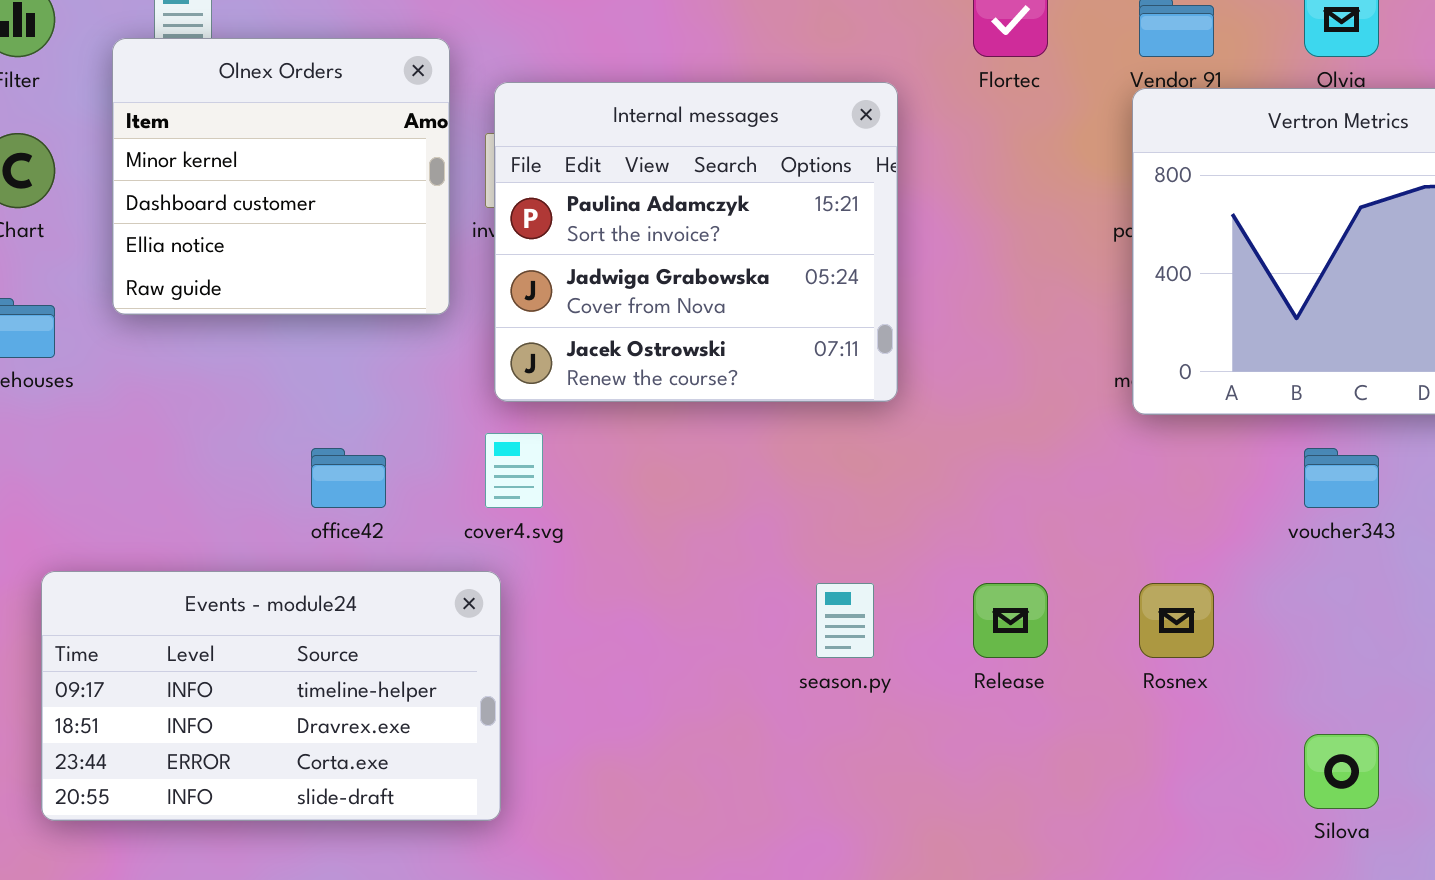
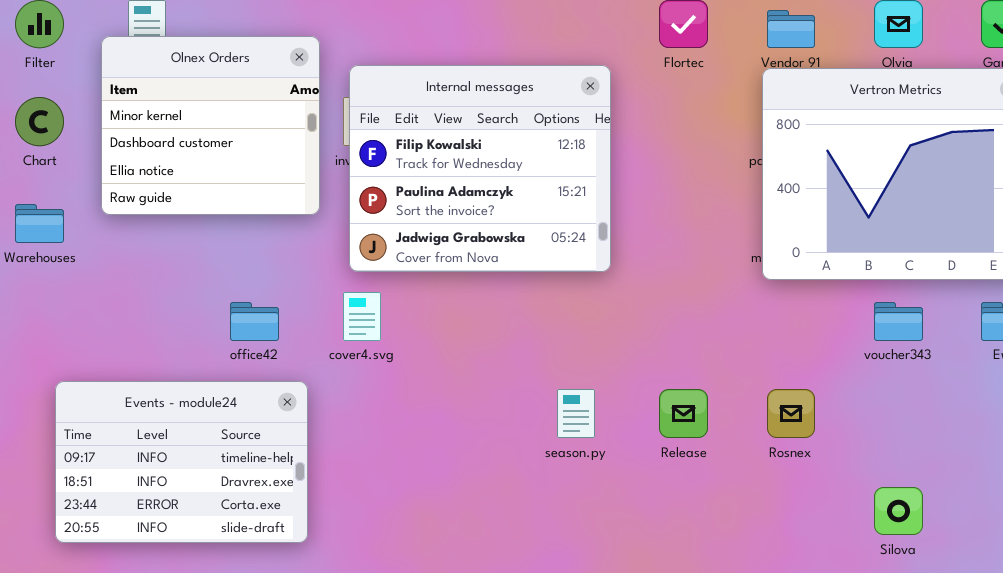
Internal messages: [494,82,898,402] -> [349,65,611,272], scrolled up 1 row
Events - module24: [41,571,501,821] -> [55,381,308,543], resized

